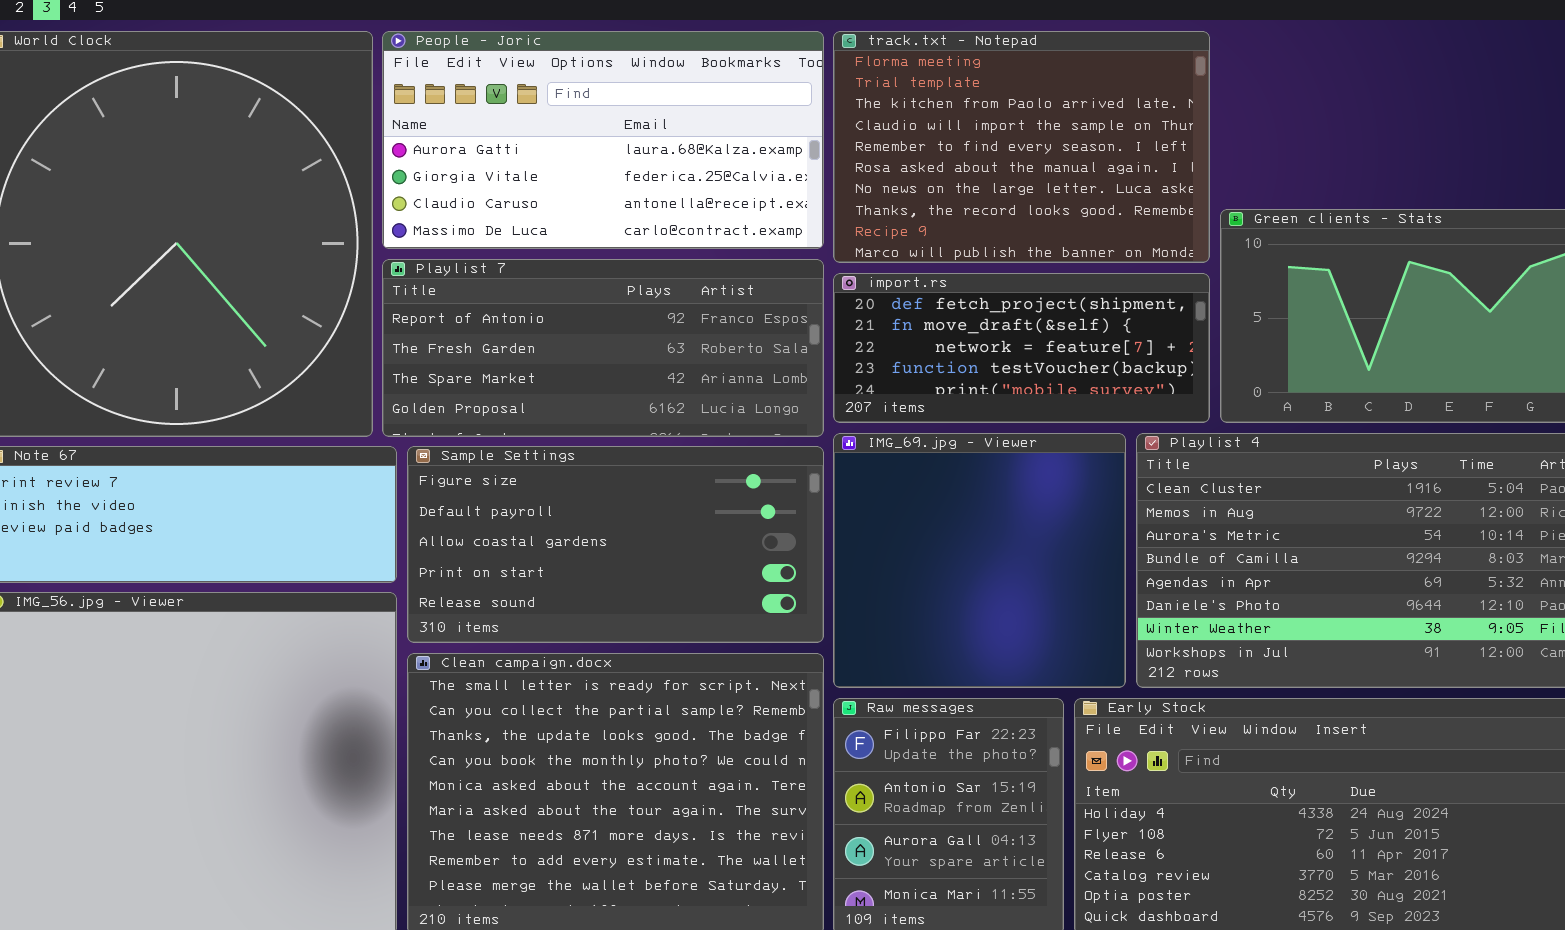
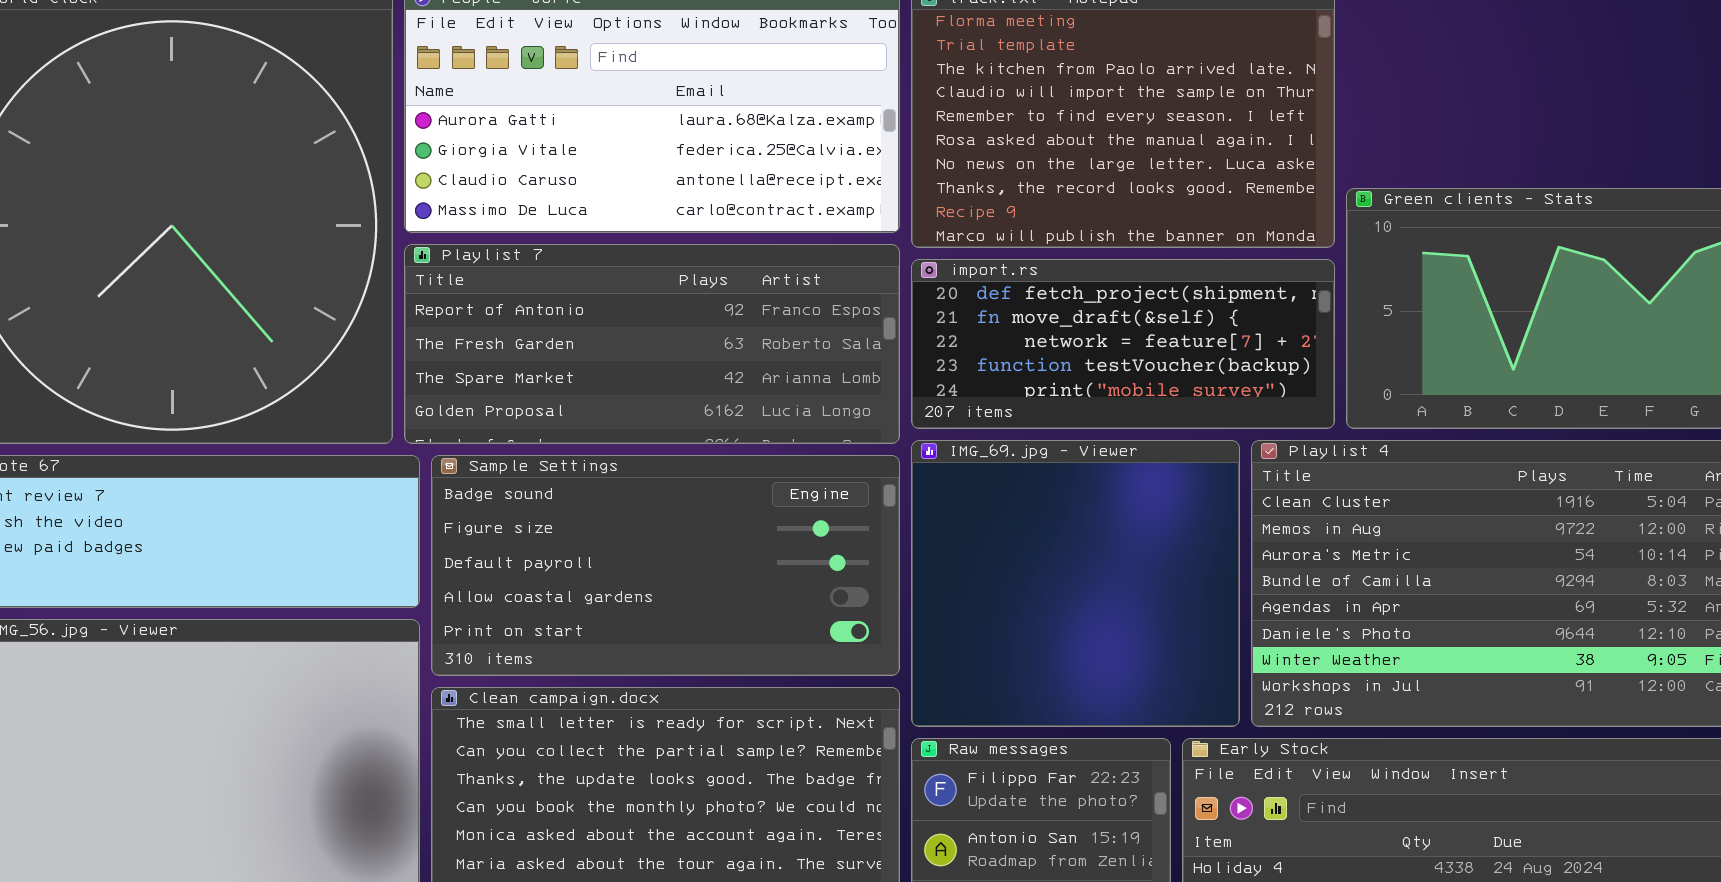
Sample Settings: [407,446,824,643] -> [431,455,900,676], scrolled up 1 row

